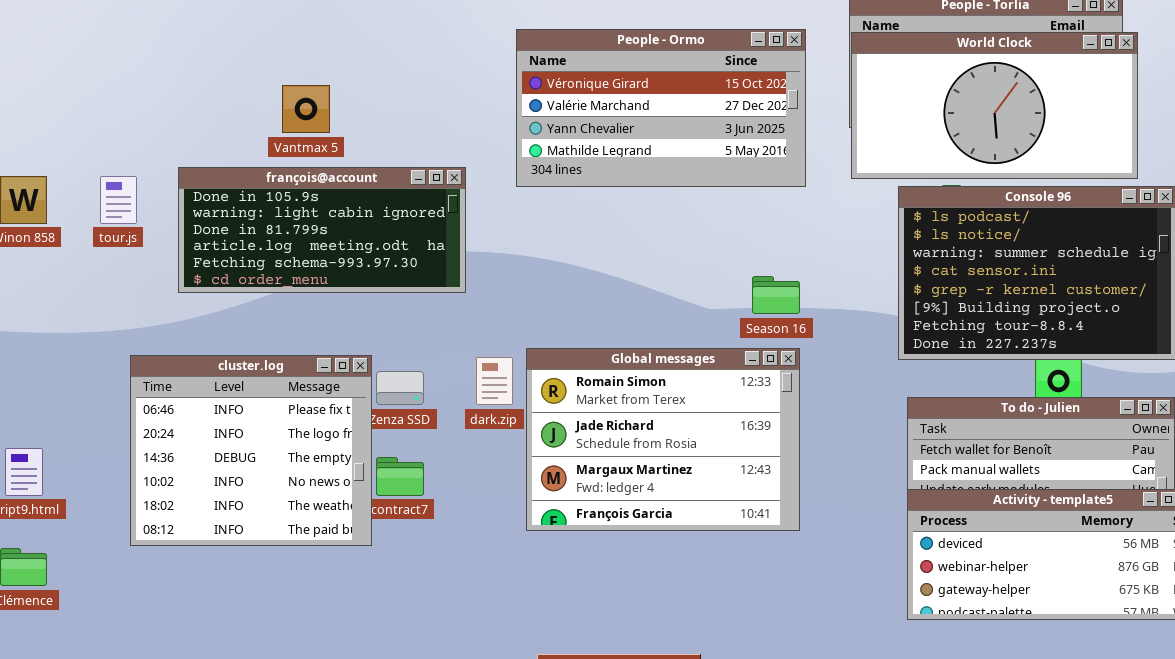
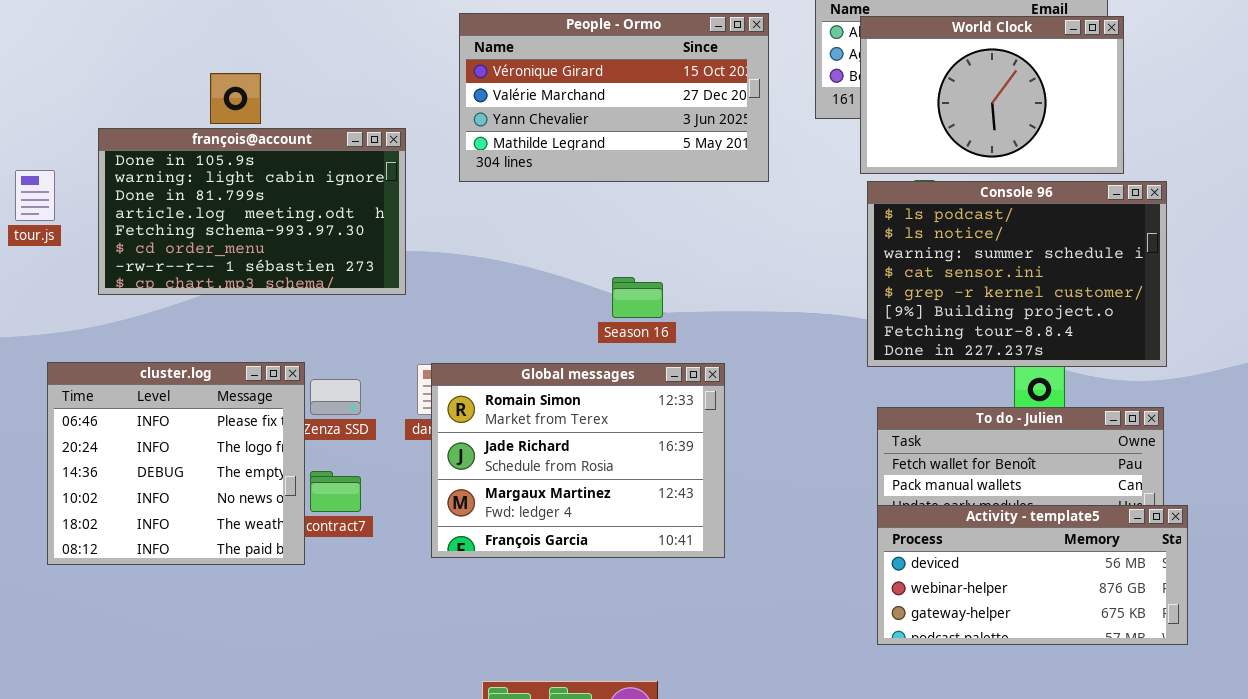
World Clock: [851,32,1138,179] -> [860,16,1124,174], resized
françois@account: [178,167,466,293] -> [98,128,406,295], resized
Season 16: [752,276,800,314] -> [612,277,663,318], moved
Global messages: [526,348,800,531] -> [431,363,725,558], moved

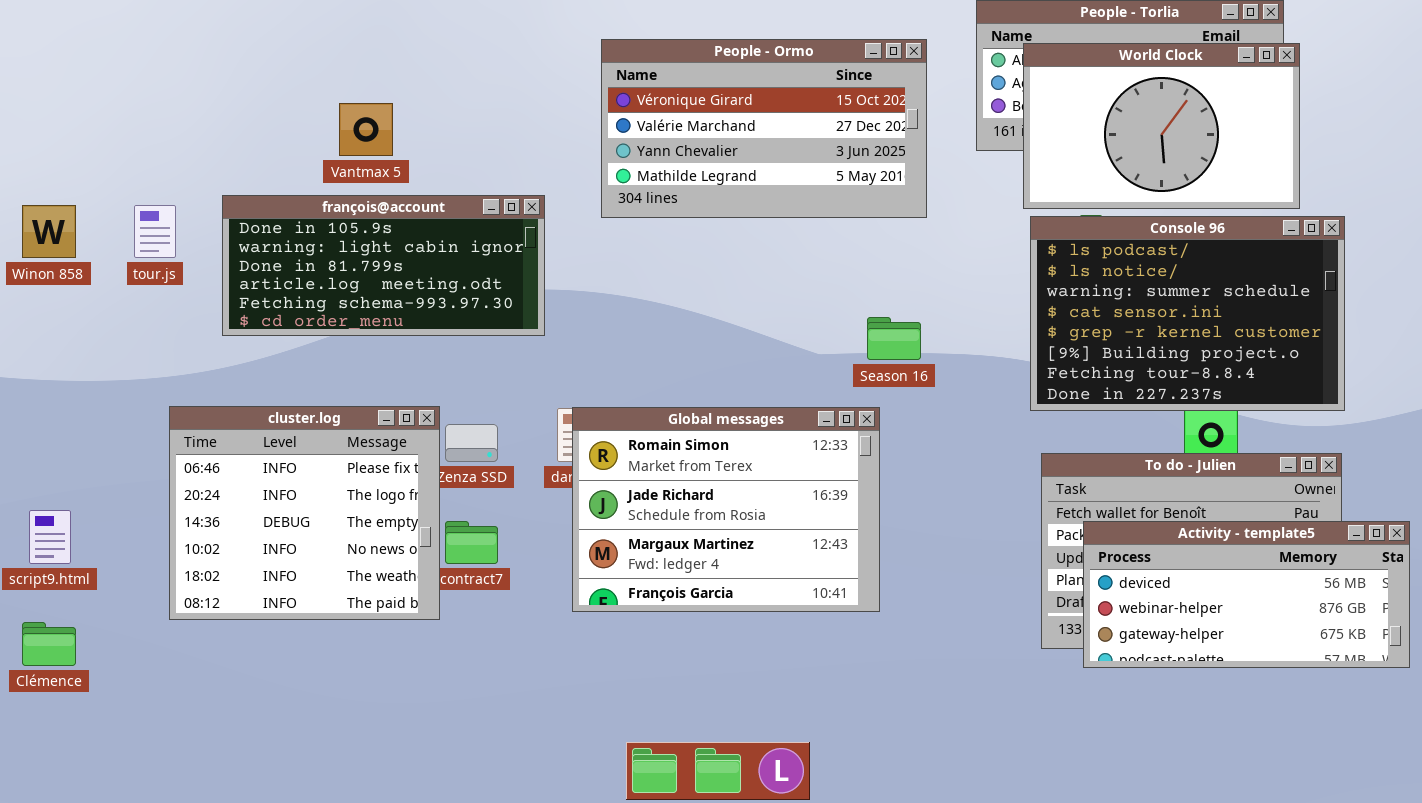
françois@account: [98,128,406,295] -> [222,195,545,336], resized
Season 16: [612,277,663,318] -> [867,317,921,360], moved
Activity - template5: [877,505,1188,645] -> [1083,521,1410,668], moved

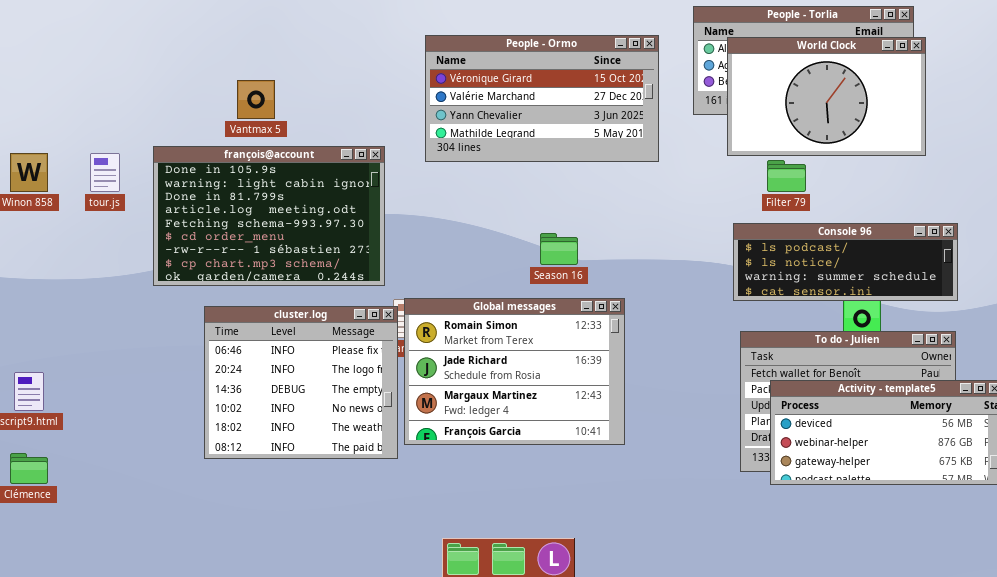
françois@account: [222,195,545,336] -> [153,146,385,286], resized
Console 96: [1030,216,1345,411] -> [733,223,958,301], resized
Season 16: [867,317,921,360] -> [540,233,578,265], moved
cluster.log: [169,406,440,620] -> [204,306,398,459], moved

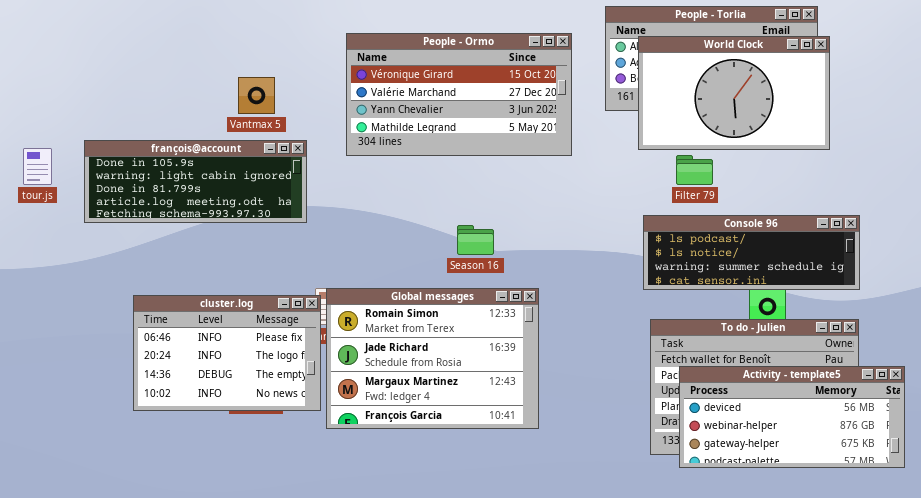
Vantmax 5: [237,80,275,119] -> [238,77,275,114], moved
françois@account: [153,146,385,286] -> [84,140,307,223], resized
cluster.log: [204,306,398,459] -> [133,295,321,411], resized

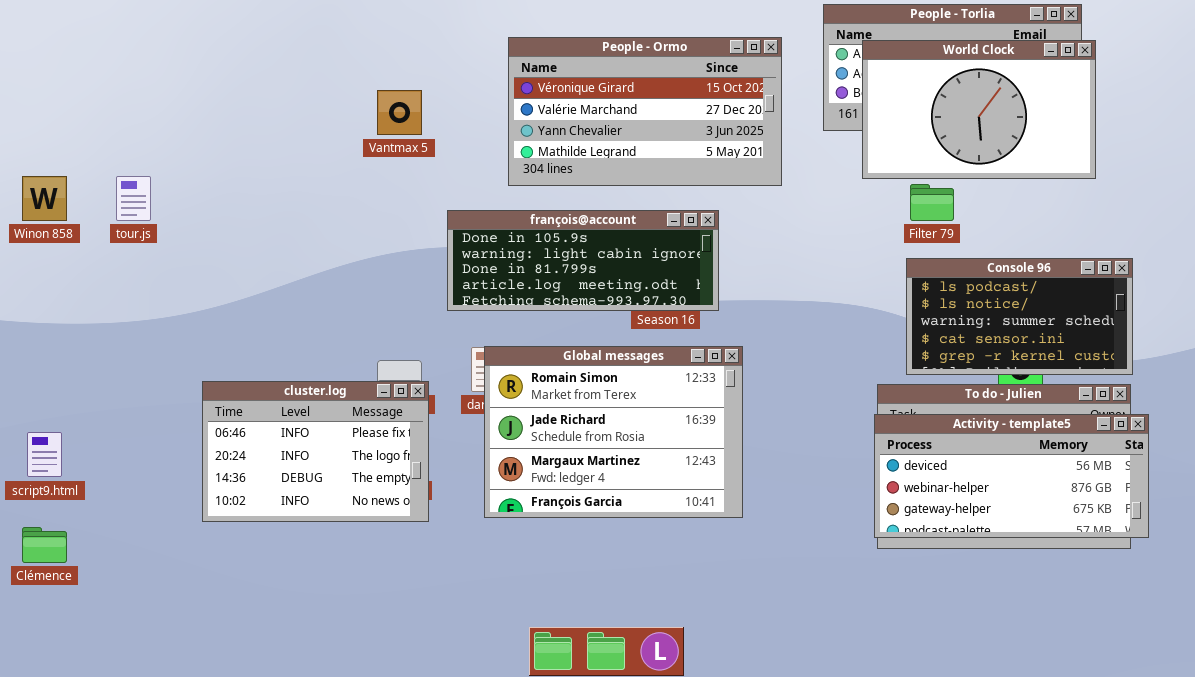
françois@account: [84,140,307,223] -> [447,210,719,311], moved
Console 96: [643,215,860,290] -> [906,258,1133,375], resized
cluster.log: [133,295,321,411] -> [202,381,429,522], moved
Activity - template5: [679,366,905,468] -> [874,414,1149,538], moved

